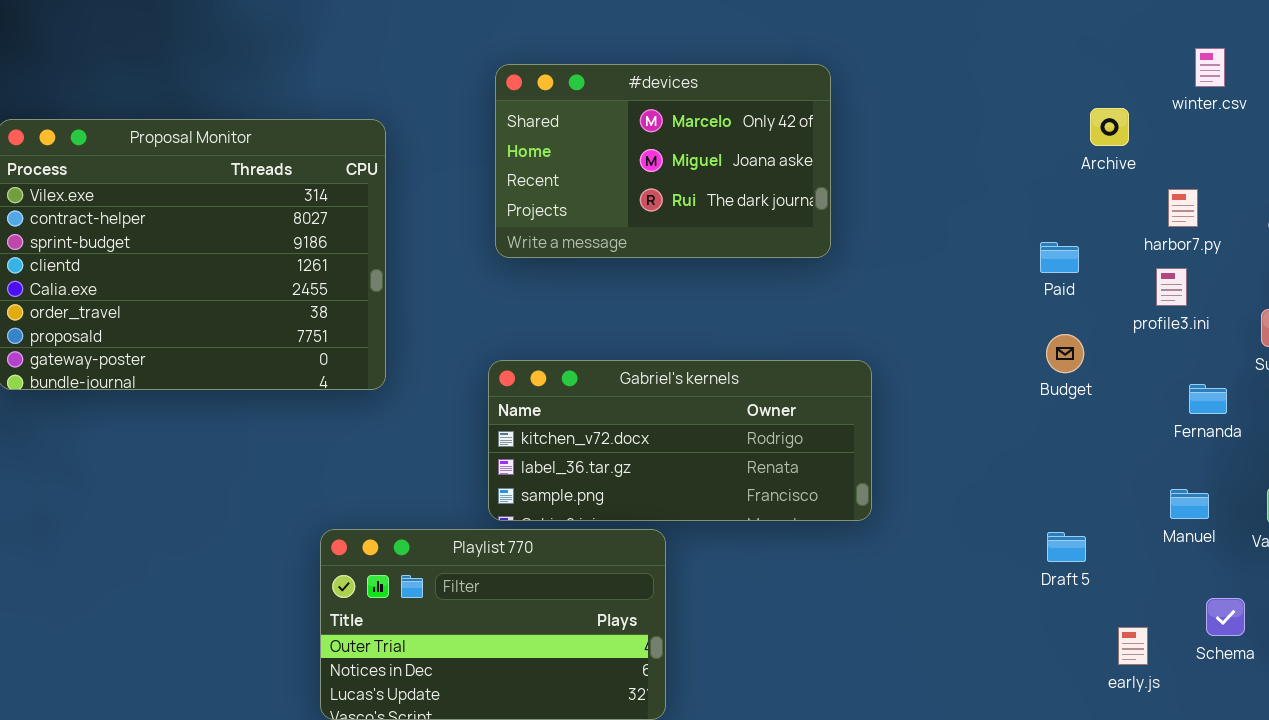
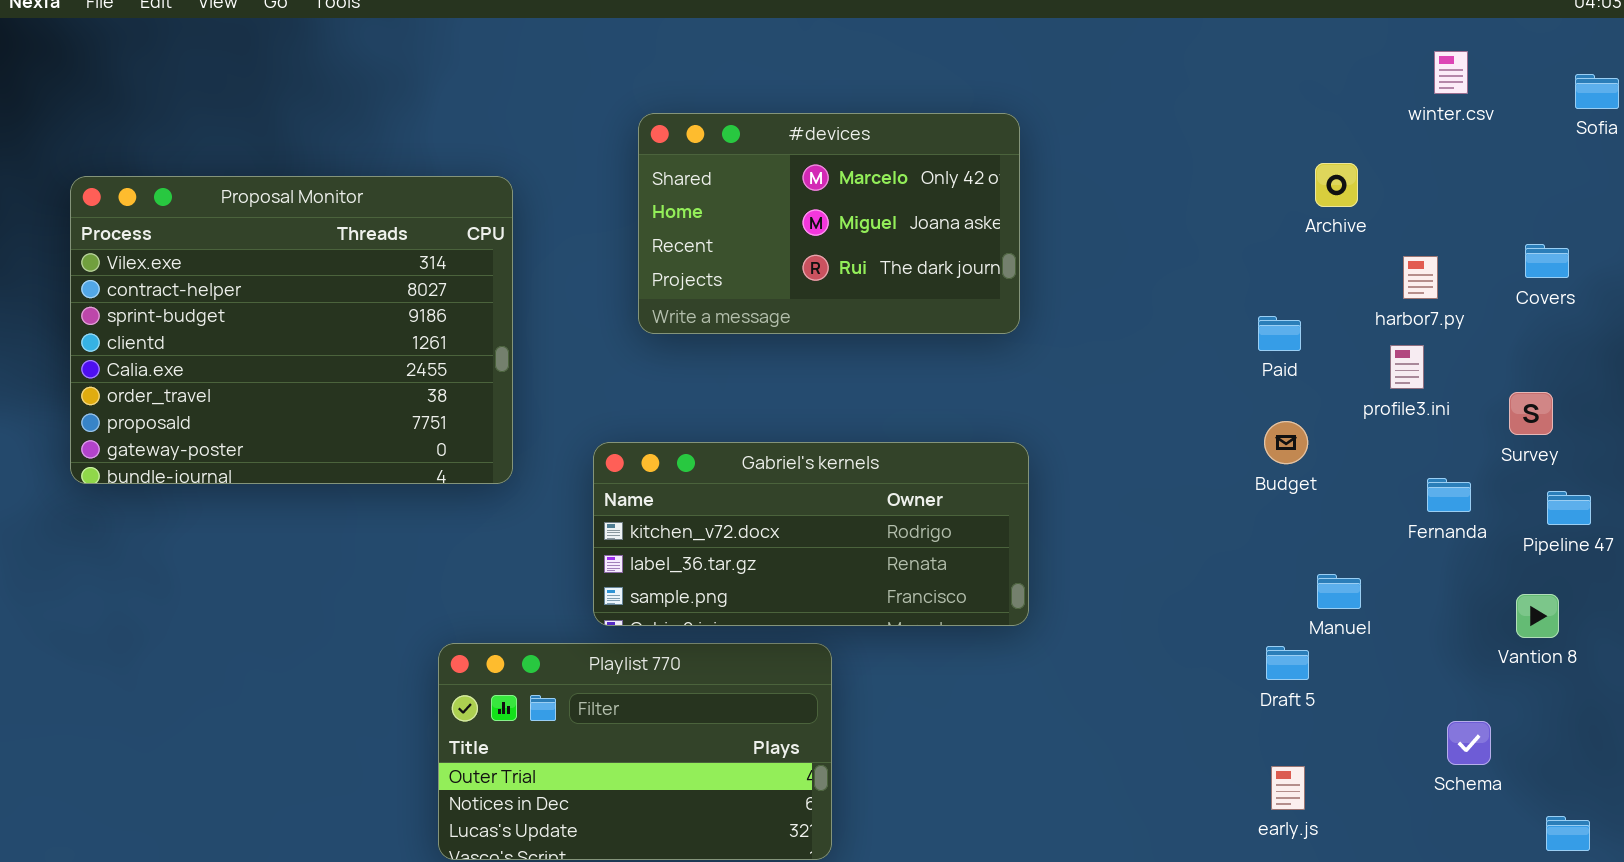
winter.csv: [1195,48,1225,87] -> [1434,51,1468,94], moved
Gabriel's kernels: [488,360,872,521] -> [593,442,1029,626], moved
Manuel: [1170,489,1209,519] -> [1317,574,1361,609], moved
early.js: [1118,627,1148,665] -> [1271,766,1305,810], moved

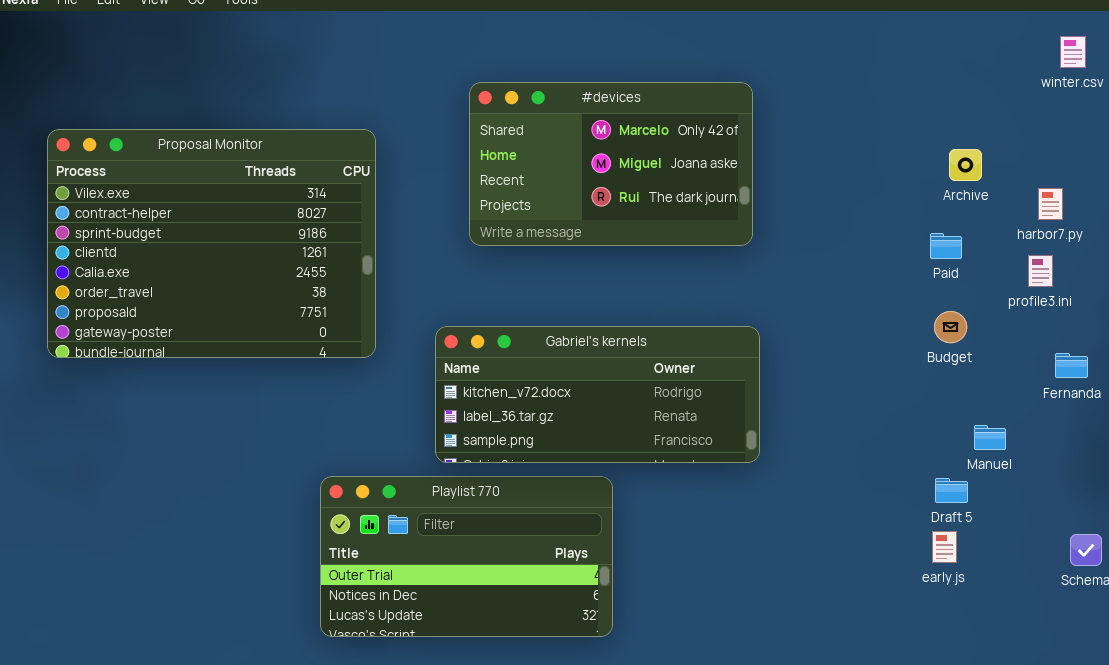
Archive: [1315,163,1358,207] -> [949,149,982,181], moved
early.js: [1271,766,1305,810] -> [932,531,957,563], moved

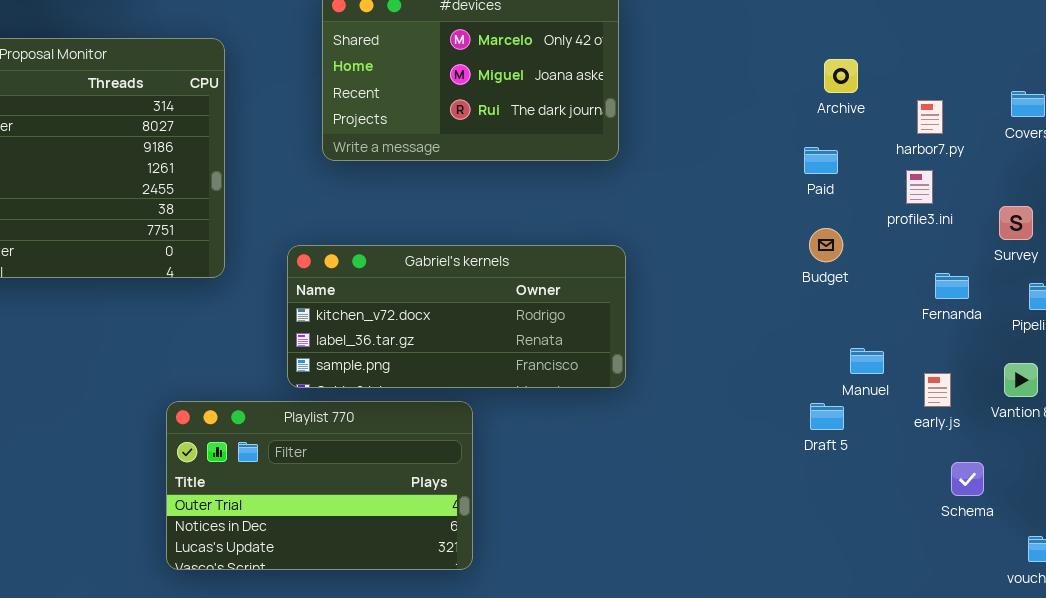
early.js: [932,531,957,563] -> [924,373,951,407], moved

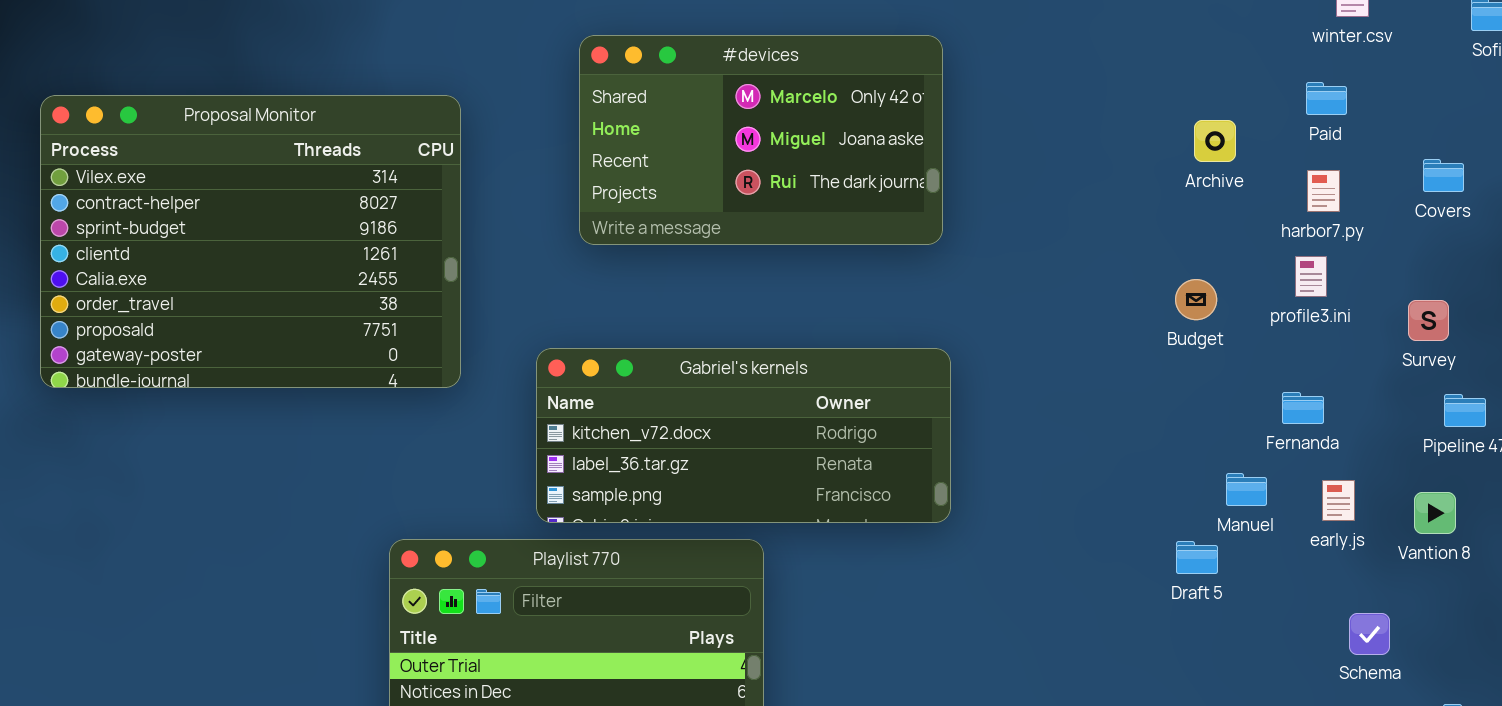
Paid: [804,147,838,174] -> [1306,82,1347,115], moved
Budget: [809,228,843,262] -> [1175,279,1217,320], moved
Fernanda: [935,273,969,299] -> [1282,392,1324,424], moved
early.js: [924,373,951,407] -> [1322,480,1355,521], moved

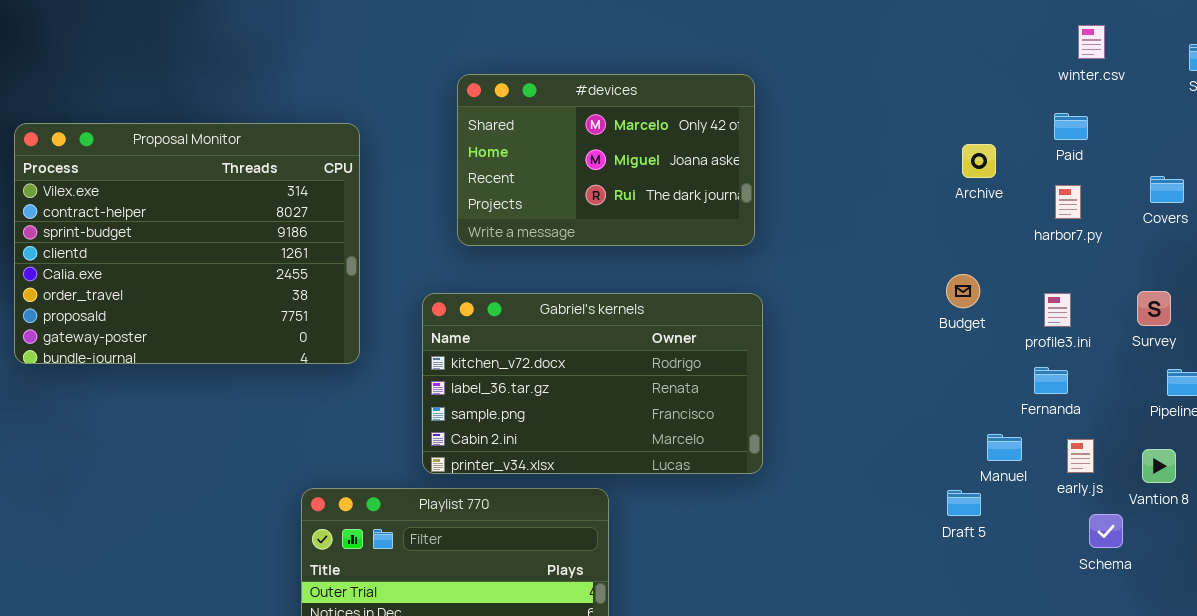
profile3.ini: [1295,256,1327,297] -> [1044,293,1071,327], moved
Gabriel's kernels: [536,348,951,523] -> [422,293,763,474], resized
Schema: [1349,613,1390,655] -> [1089,514,1123,548], moved

